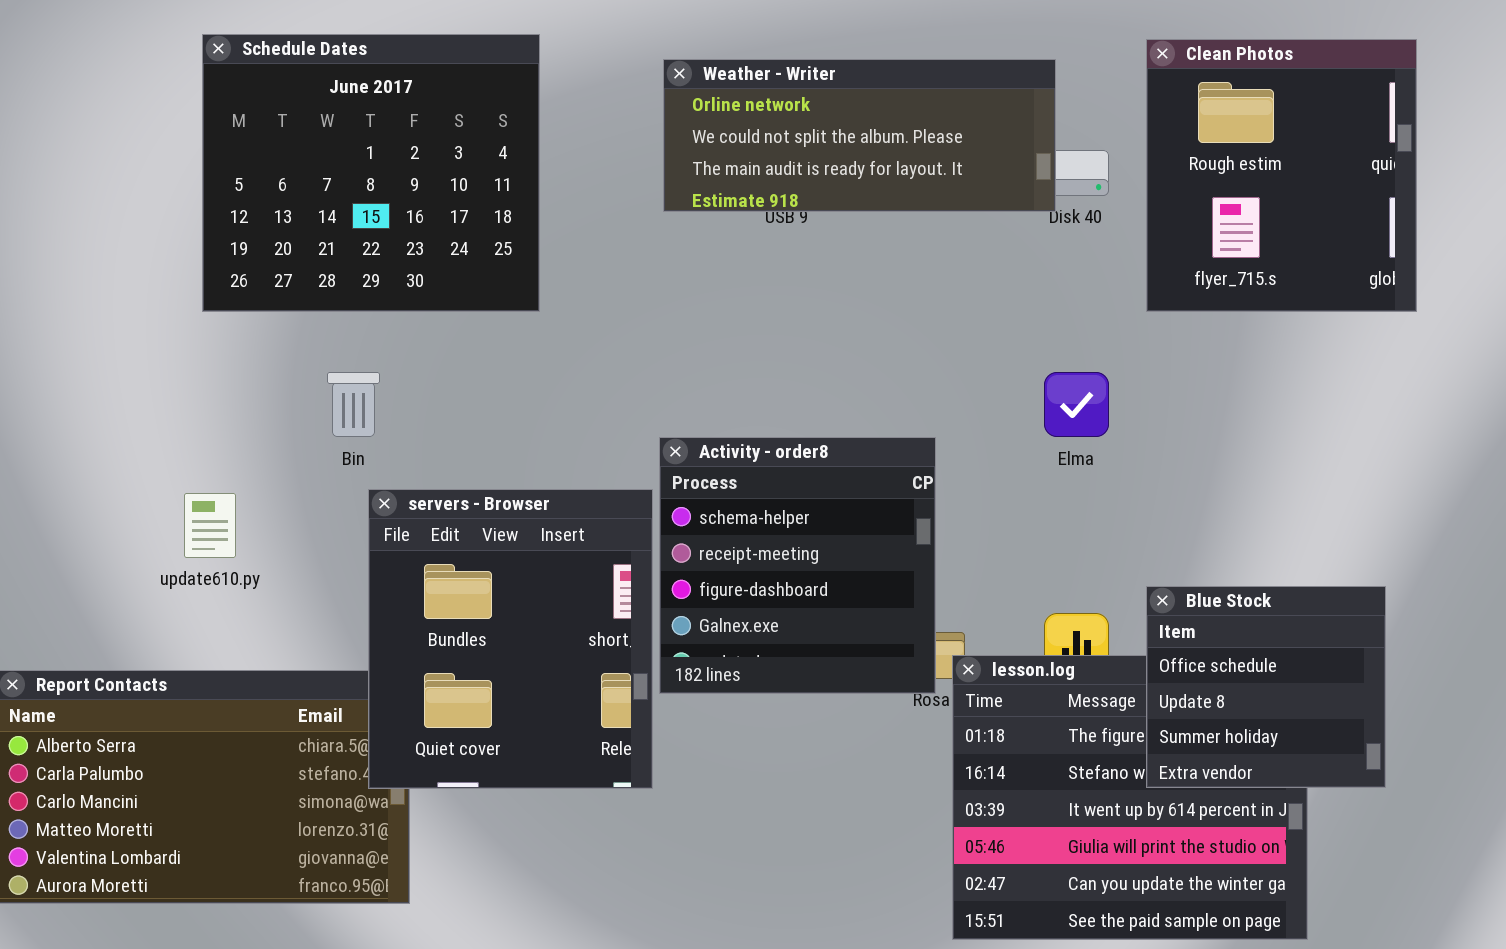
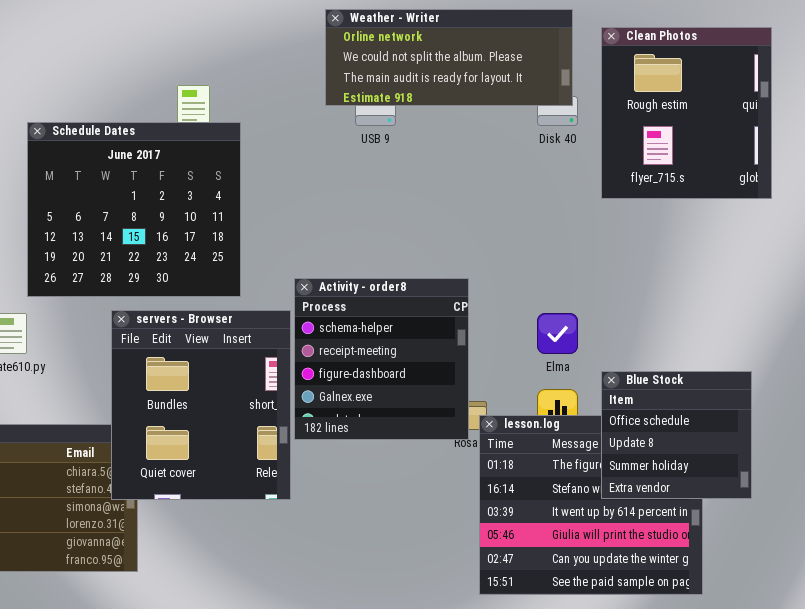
Schedule Dates: [202,34,540,312] -> [27,122,241,297], moved
Weather - Writer: [663,59,1056,212] -> [325,9,573,106], moved
Elma: [1044,372,1109,437] -> [537,313,578,354], moved

